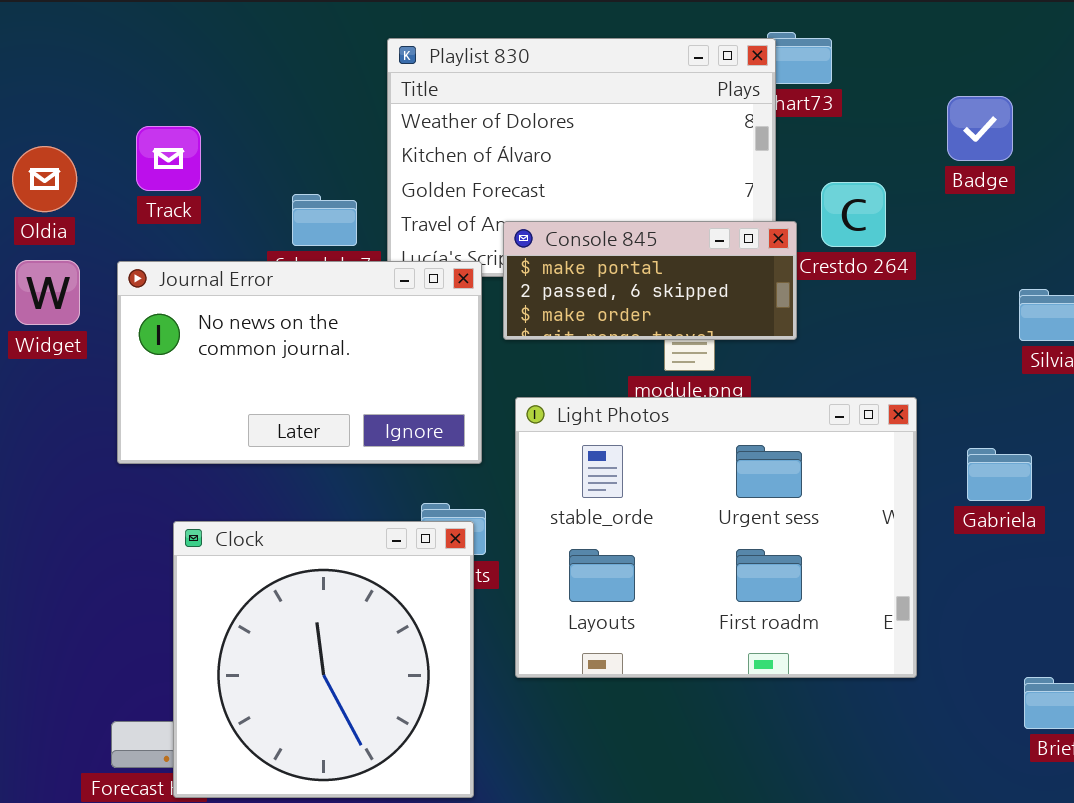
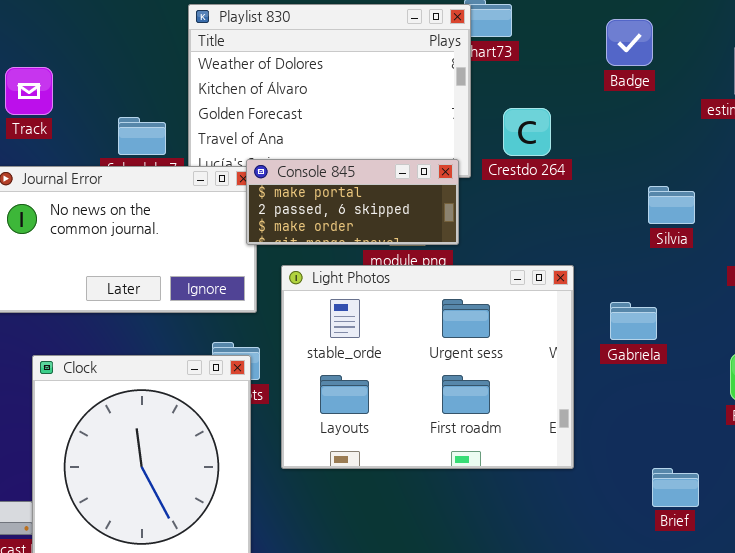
Badge: [947,96,1013,161] -> [606,19,653,66], moved
Console 845: [503,221,797,340] -> [246,159,459,245], moved

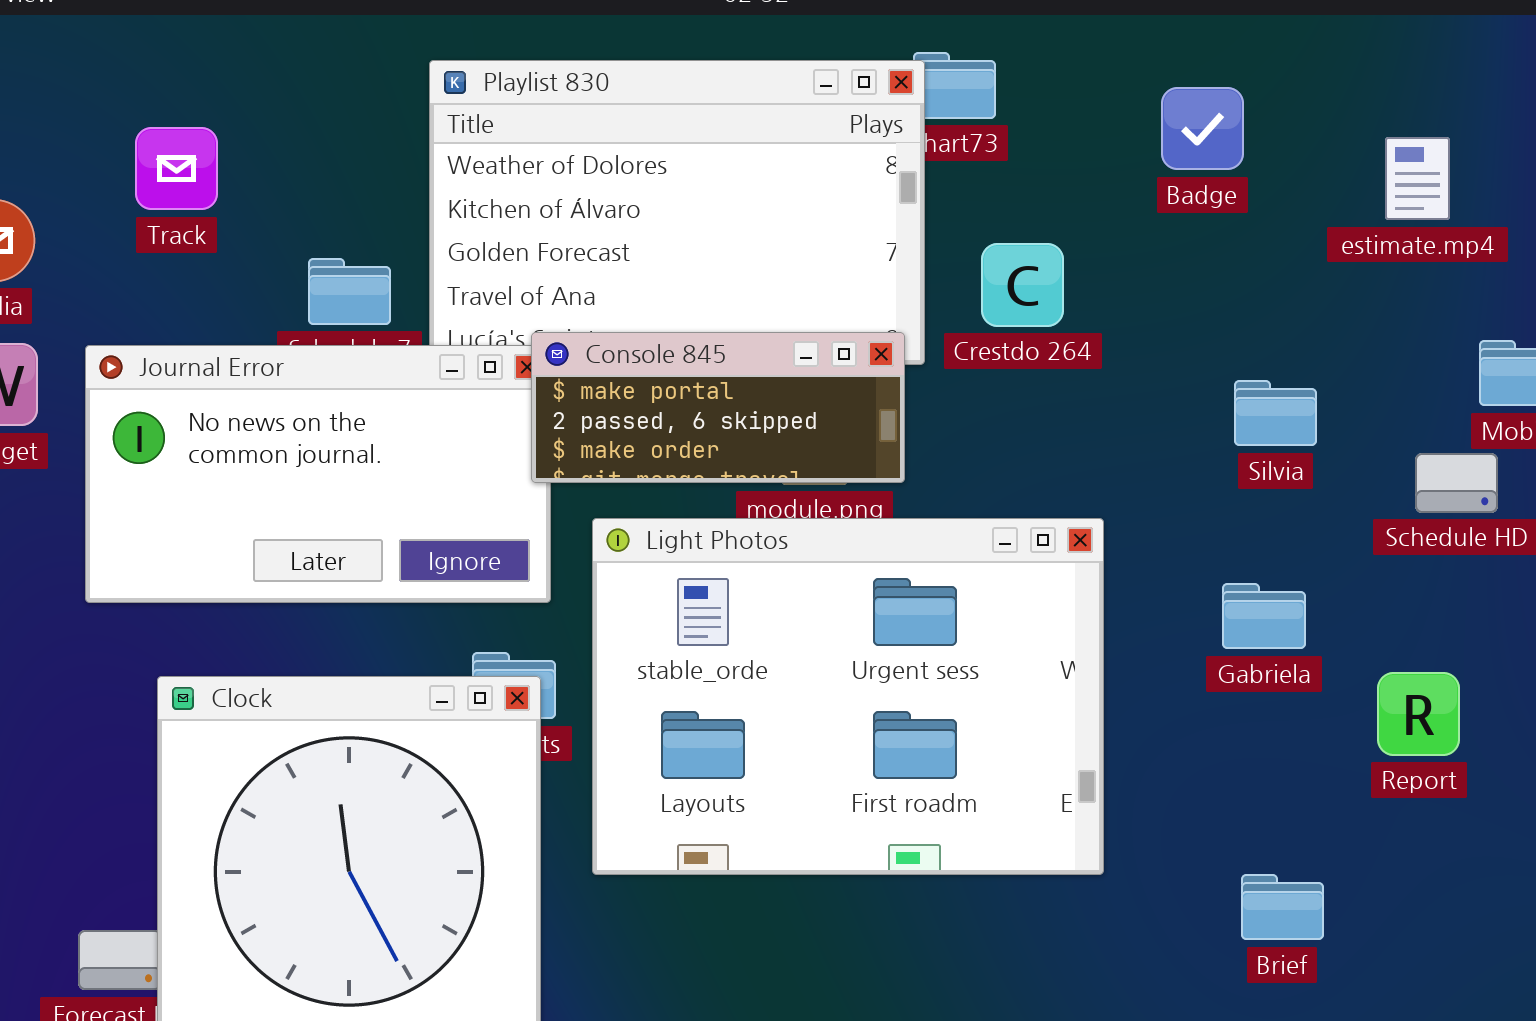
Track: [5,67,53,115] -> [135,127,218,210], moved
Gabriela: [610,302,657,340] -> [1222,583,1306,649], moved

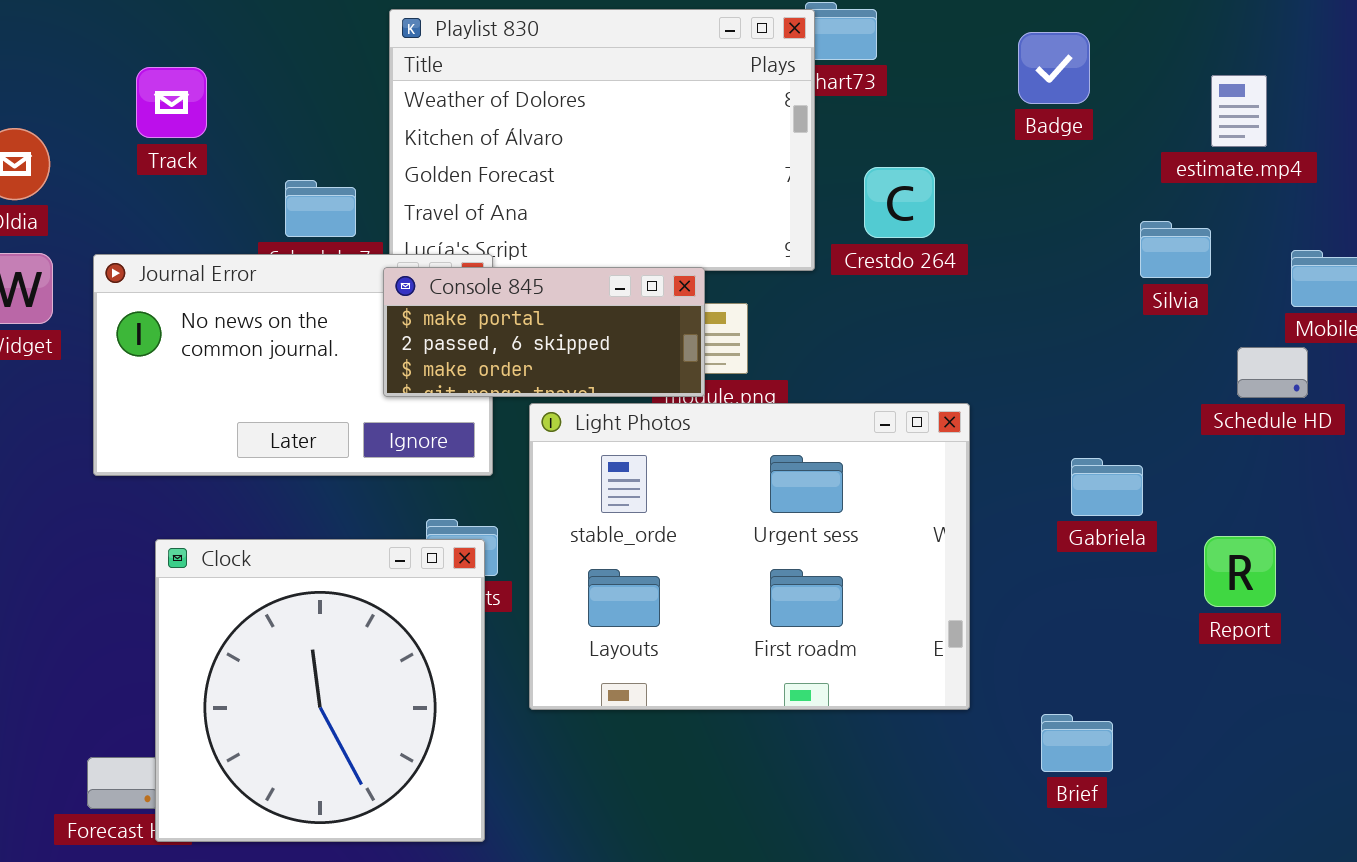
Console 845: [531,332,905,483] -> [383,267,705,397], moved
Silvia: [1234,380,1317,446] -> [1140,221,1211,278], moved
Brief: [1241,874,1324,940] -> [1041,714,1113,772], moved

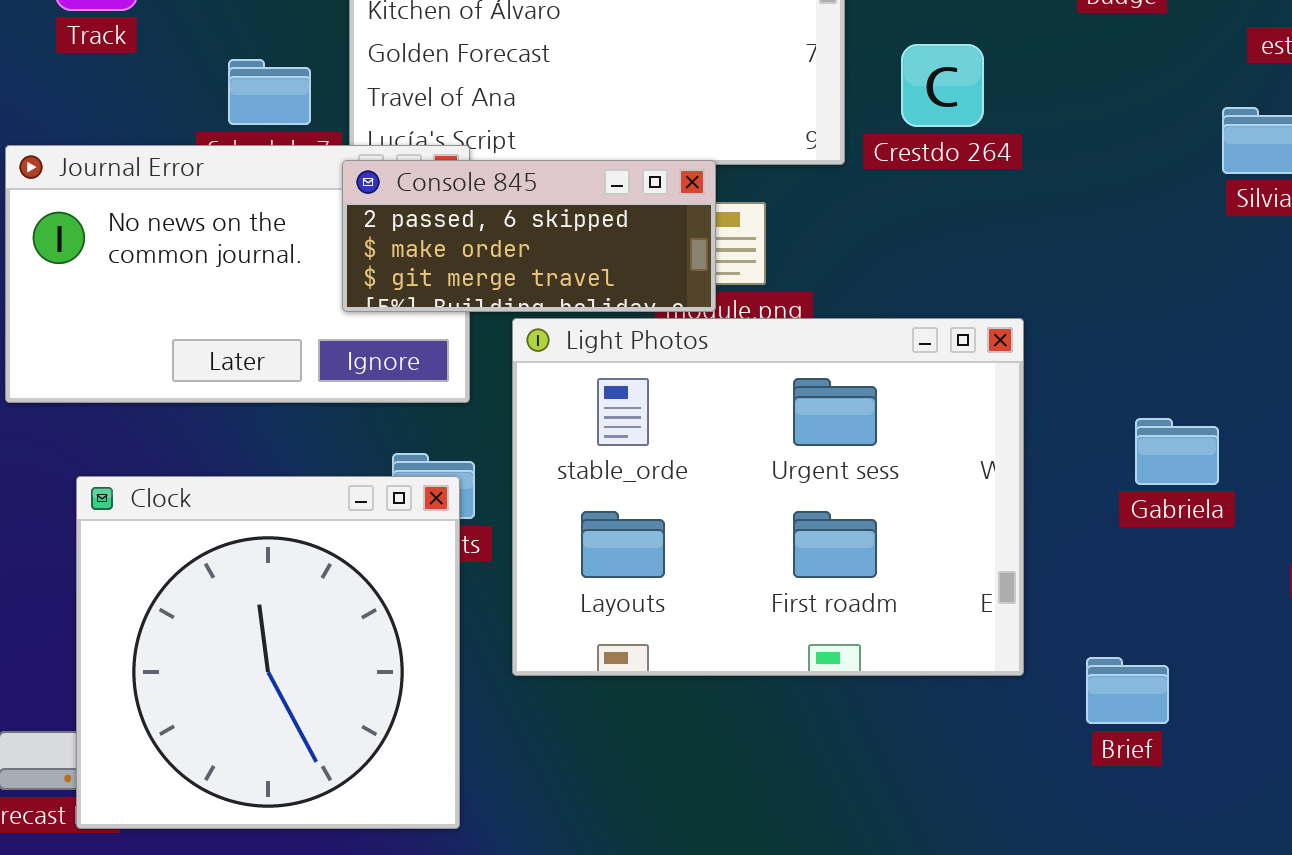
Console 845: [383,267,705,397] -> [342,160,716,312], scrolled down 1 row
Gabriela: [1071,458,1143,516] -> [1135,418,1219,485], moved
Brief: [1041,714,1113,772] -> [1086,657,1169,724], moved

